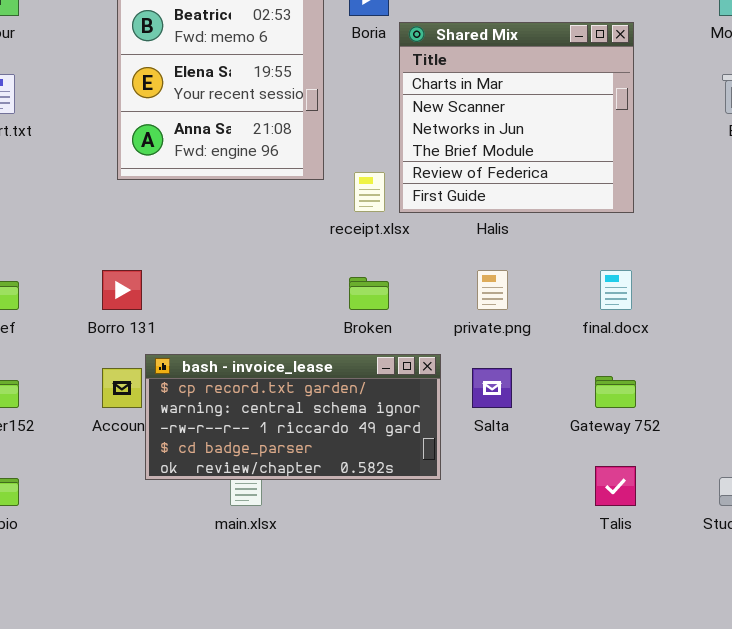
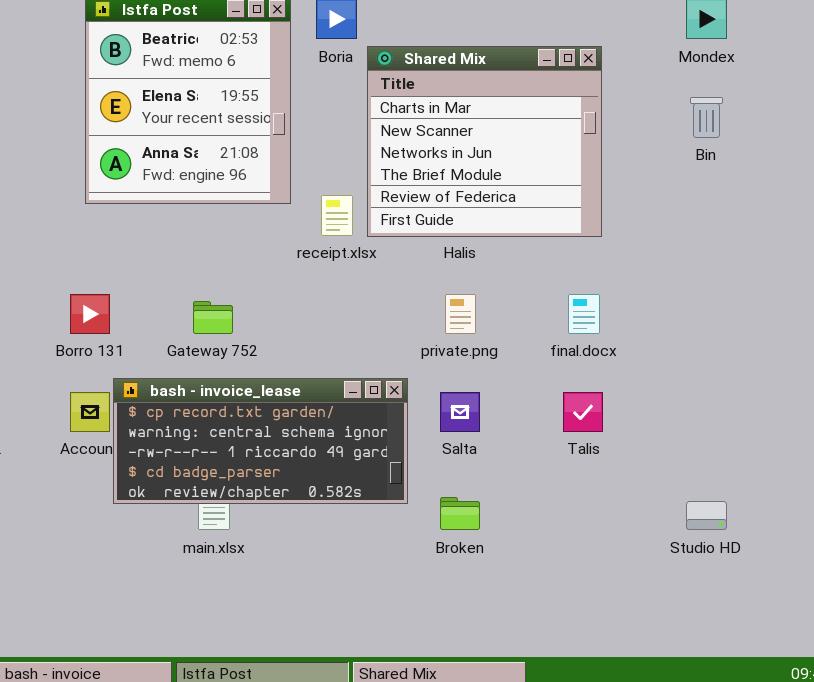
Broken: [349,277,389,310] -> [440,497,480,530], moved
Gateway 752: [595,376,636,408] -> [193,301,233,334], moved
Talis: [595,466,636,506] -> [563,392,603,432], moved

